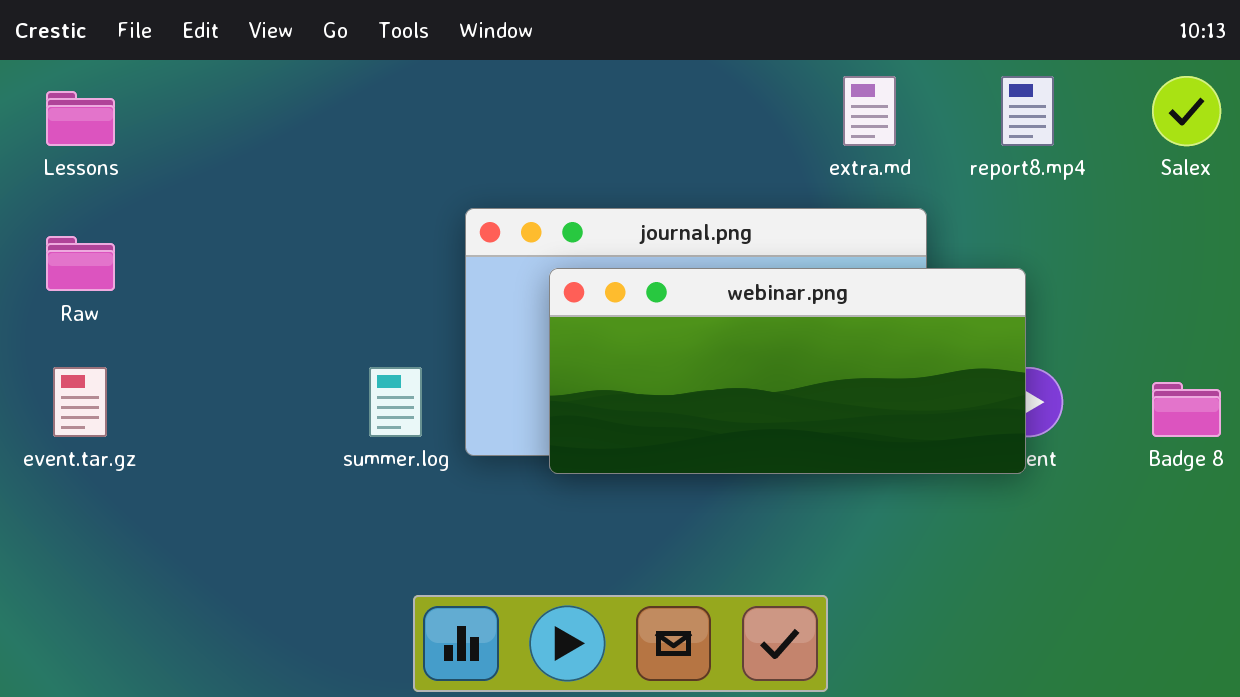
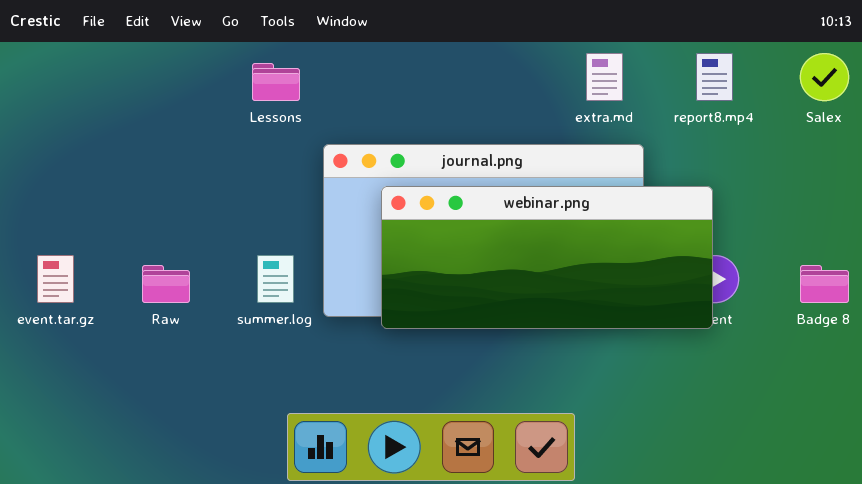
Lessons: [46,91,115,146] -> [252,63,300,101], moved
Raw: [46,236,115,291] -> [142,265,190,303], moved

